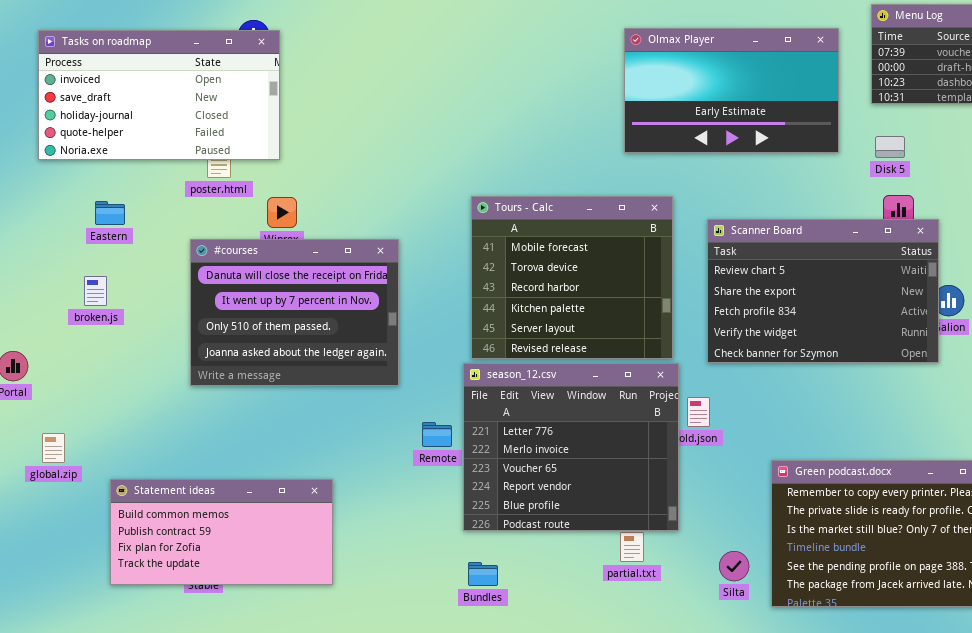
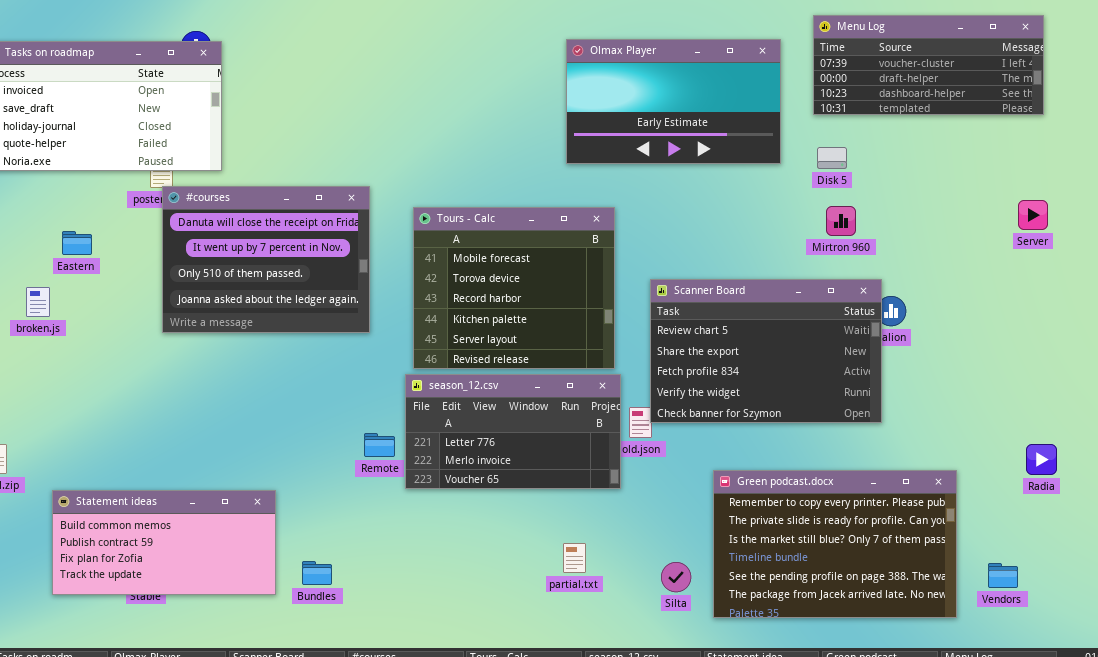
Eastern: [95,201,125,225] -> [62,231,92,255], moved
Scanner Board: [707,219,939,363] -> [650,279,882,423], moved
#courses: [190,239,399,386] -> [162,186,370,333], moved
season_12.csv: [463,363,679,531] -> [405,374,621,489], resized
Bundles: [468,562,498,586] -> [302,561,332,585], moved

